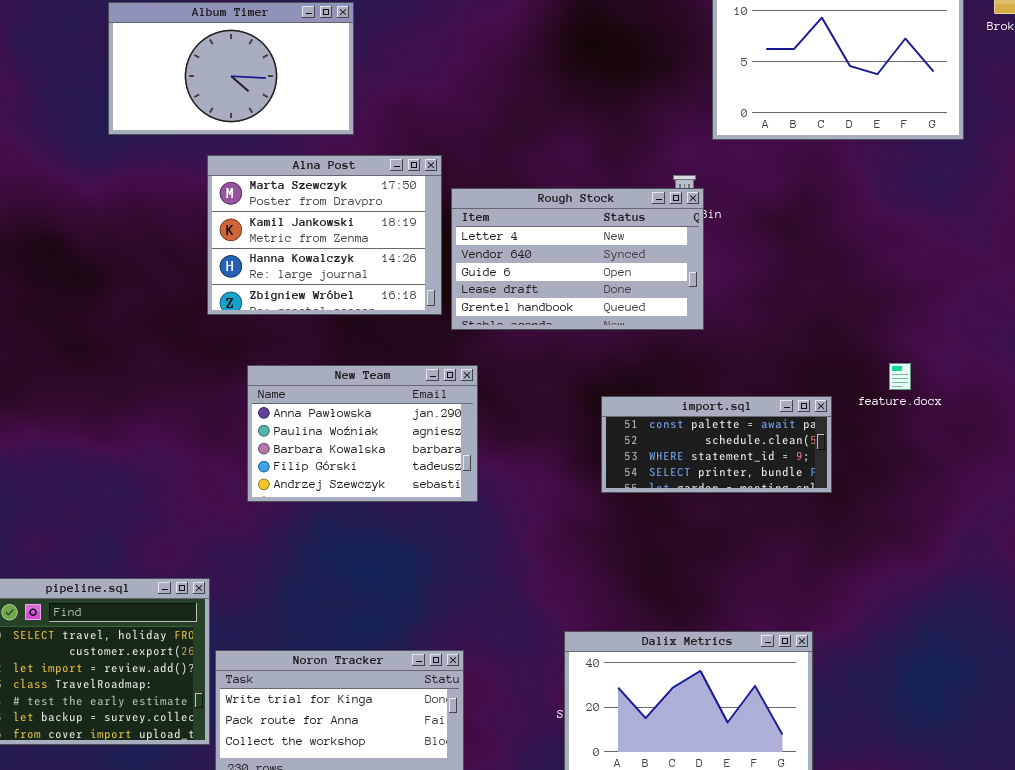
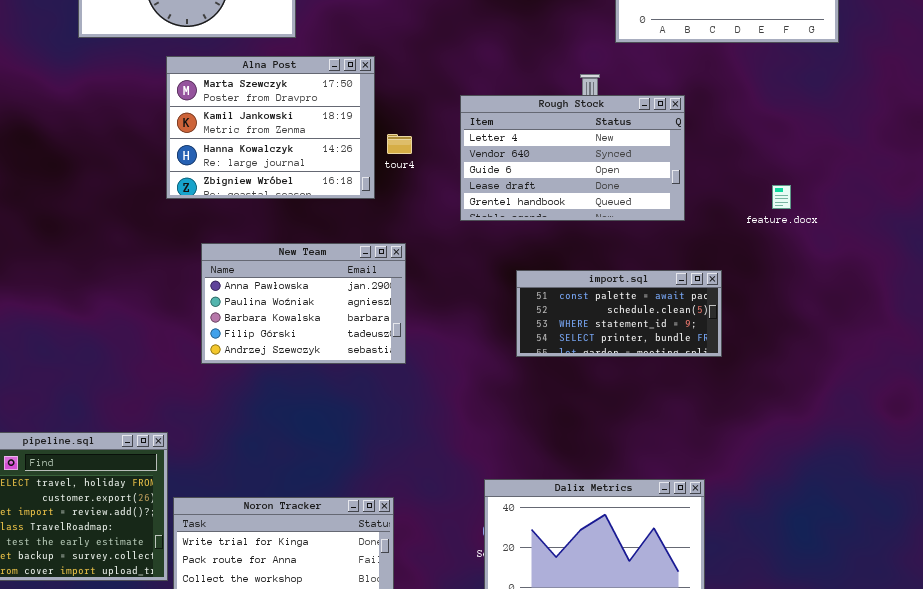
Rough Stock: [451,188,704,330] -> [460,95,685,221], moved
feature.docx: [889,363,911,390] -> [772,185,791,209], moved

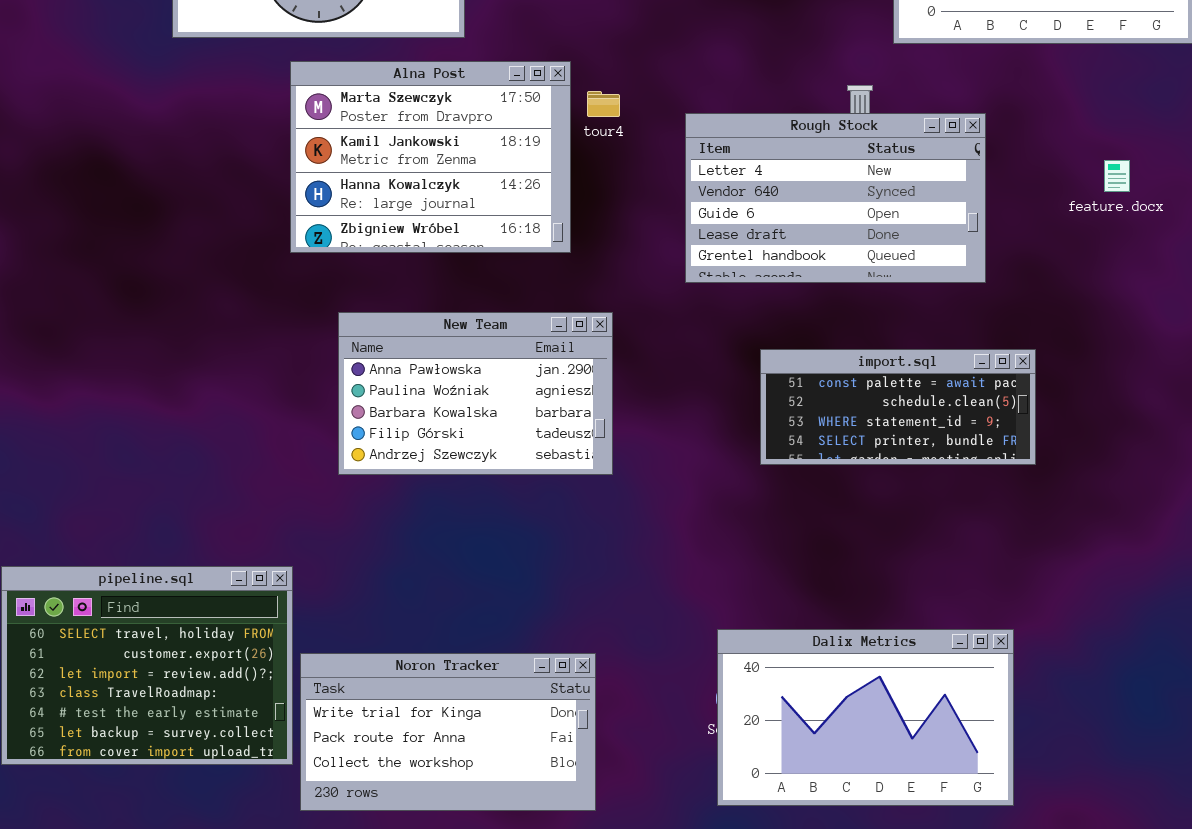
tour4: [387,134,412,154] -> [587,91,620,117], moved
feature.docx: [772,185,791,209] -> [1104,160,1130,192], moved

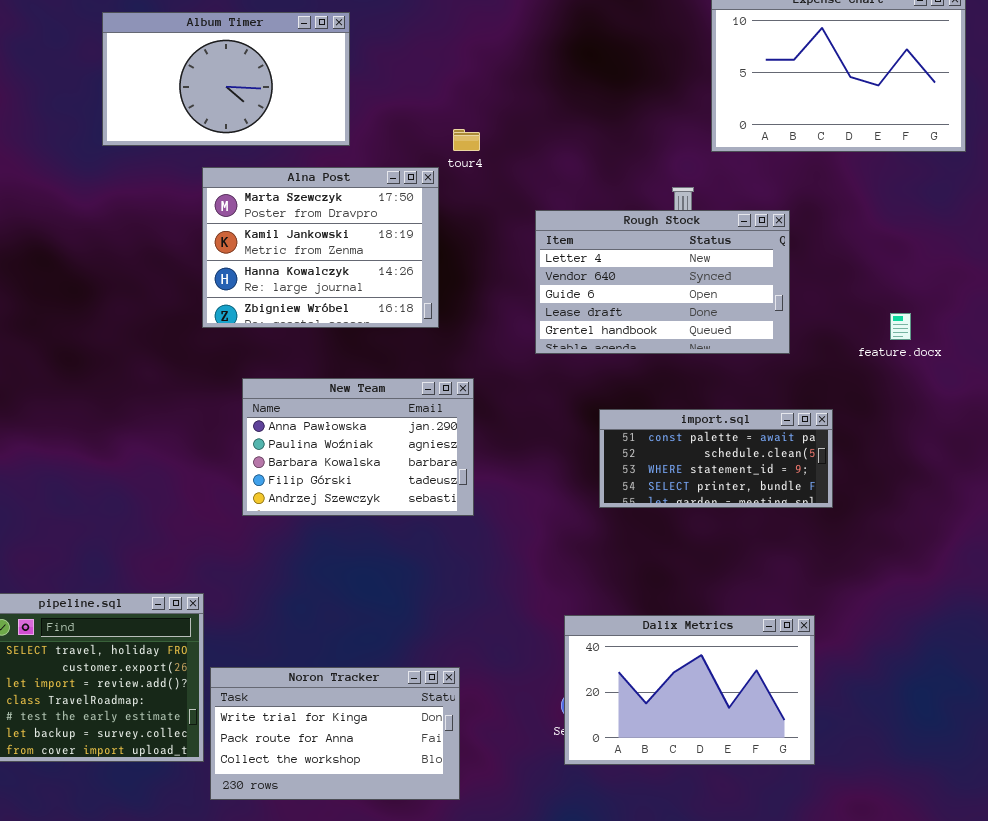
tour4: [587,91,620,117] -> [453,129,480,151], moved
feature.docx: [1104,160,1130,192] -> [890,313,911,340], moved
Dalix Metrics: [717,629,1014,806] -> [564,615,815,765], moved

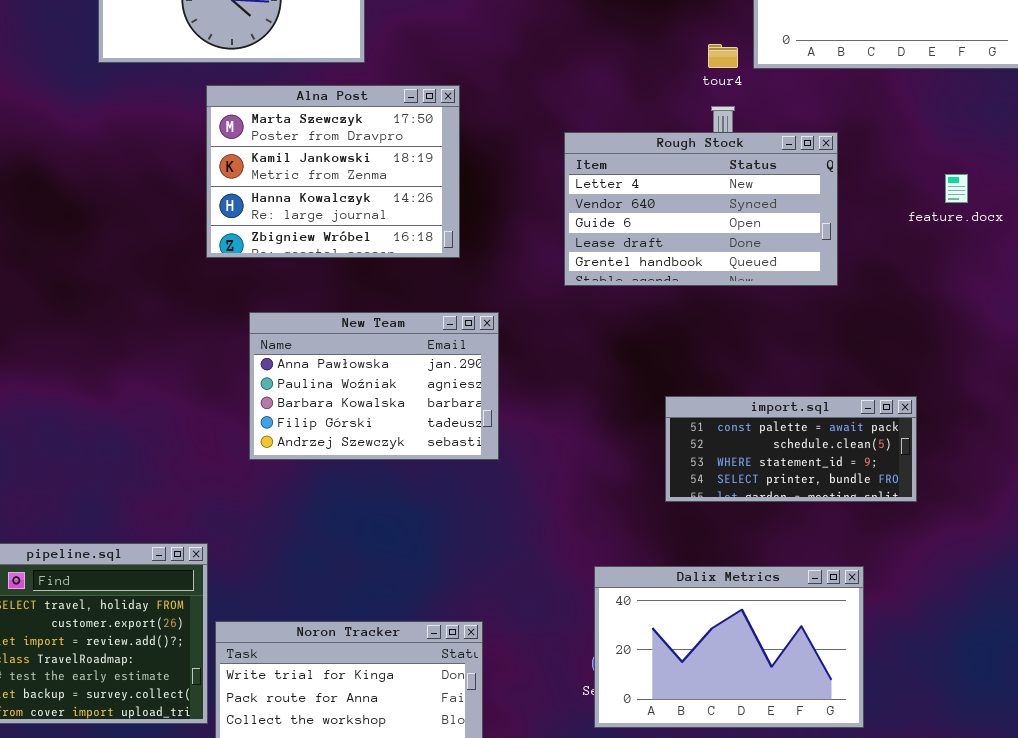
tour4: [453,129,480,151] -> [708,44,738,68], moved
feature.docx: [890,313,911,340] -> [945,174,968,203], moved
import.sql: [599,409,833,508] -> [665,396,917,502], moved

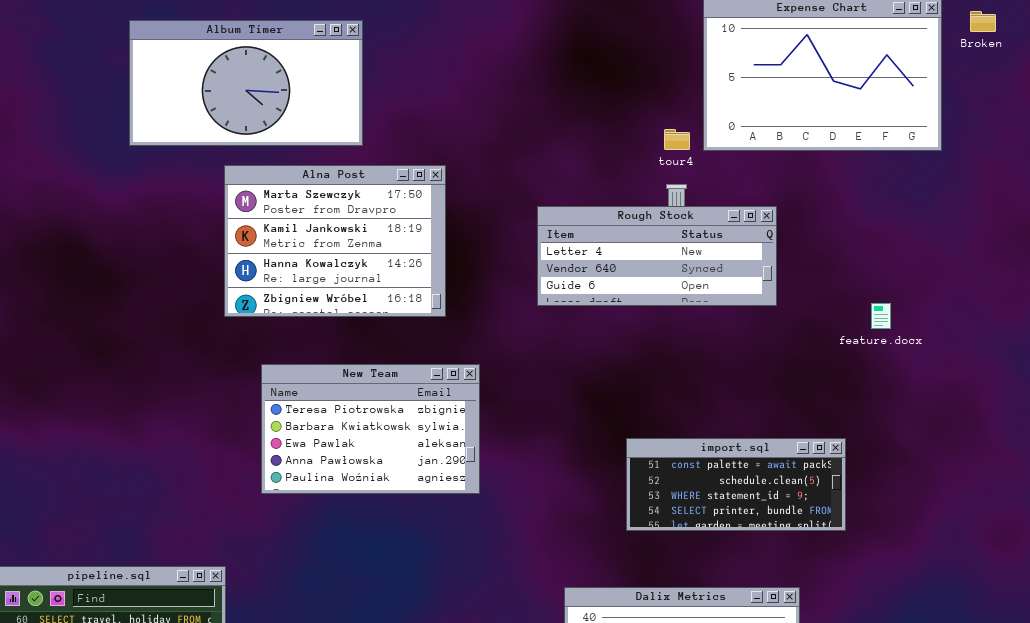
Rough Stock: [564,132,838,286] -> [537,206,777,306], resized
feature.docx: [945,174,968,203] -> [871,303,891,329], moved
New Team: [249,312,499,460] -> [261,364,480,494], scrolled up 3 rows

